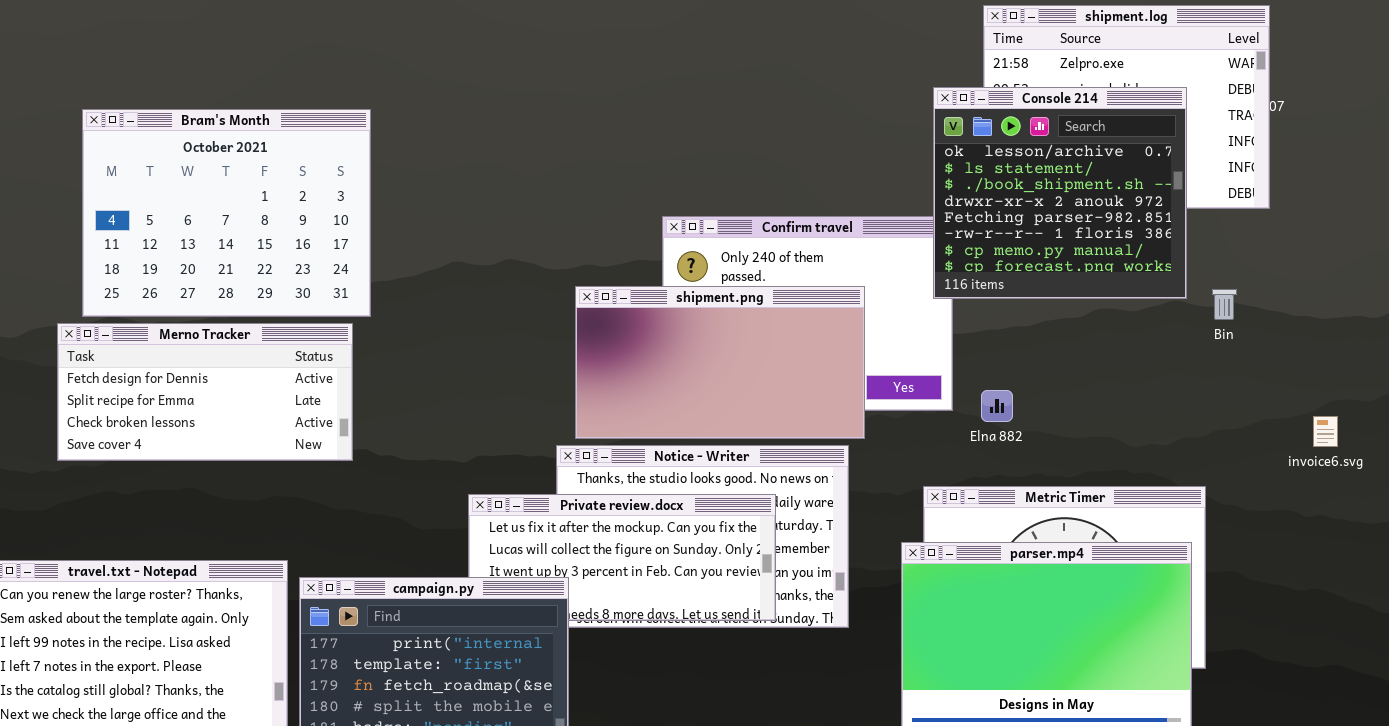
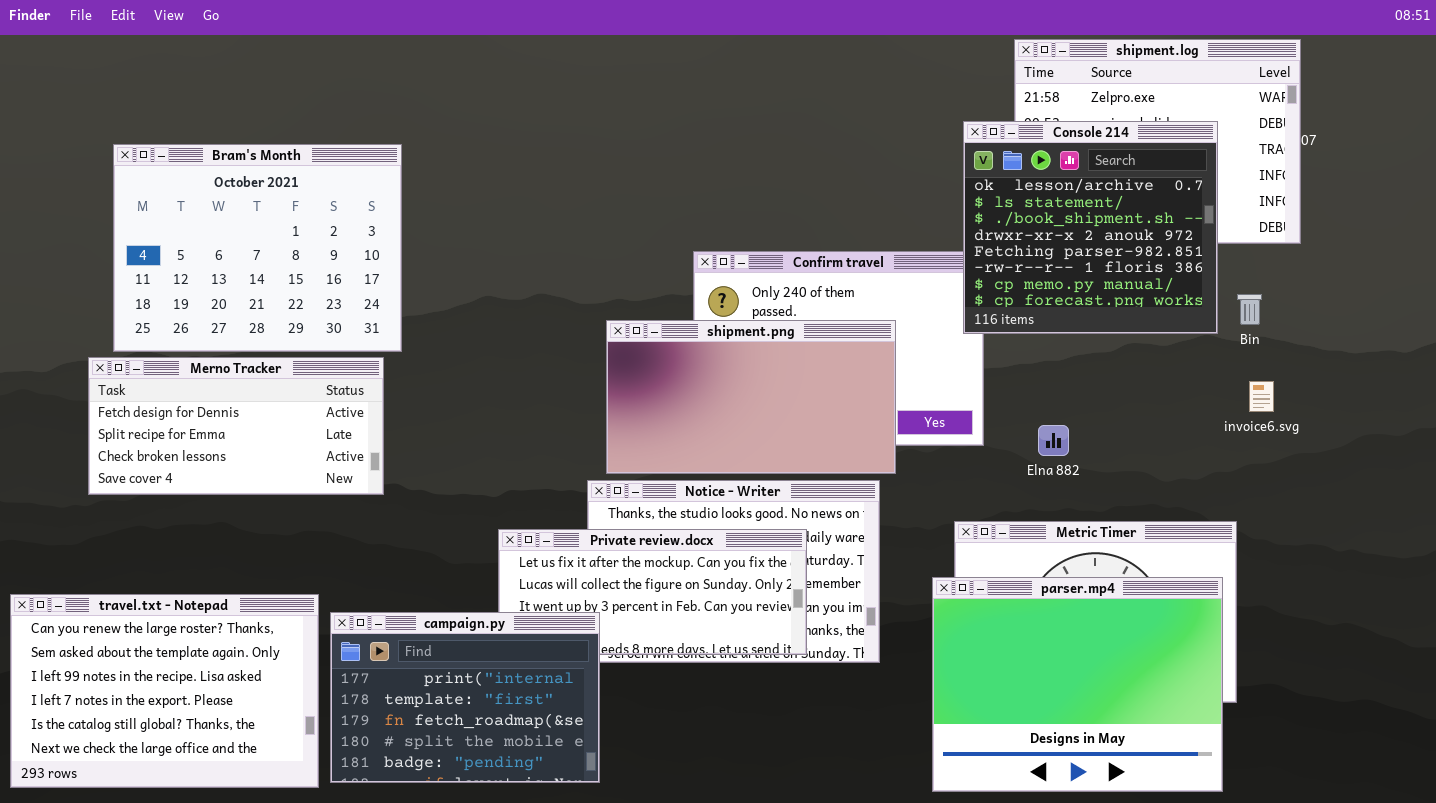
Bin: [1212,289,1237,320] -> [1237,294,1262,325], moved
Elna 882: [981,390,1013,422] -> [1038,425,1069,456], moved
invoice6.svg: [1313,416,1338,447] -> [1249,381,1274,412], moved

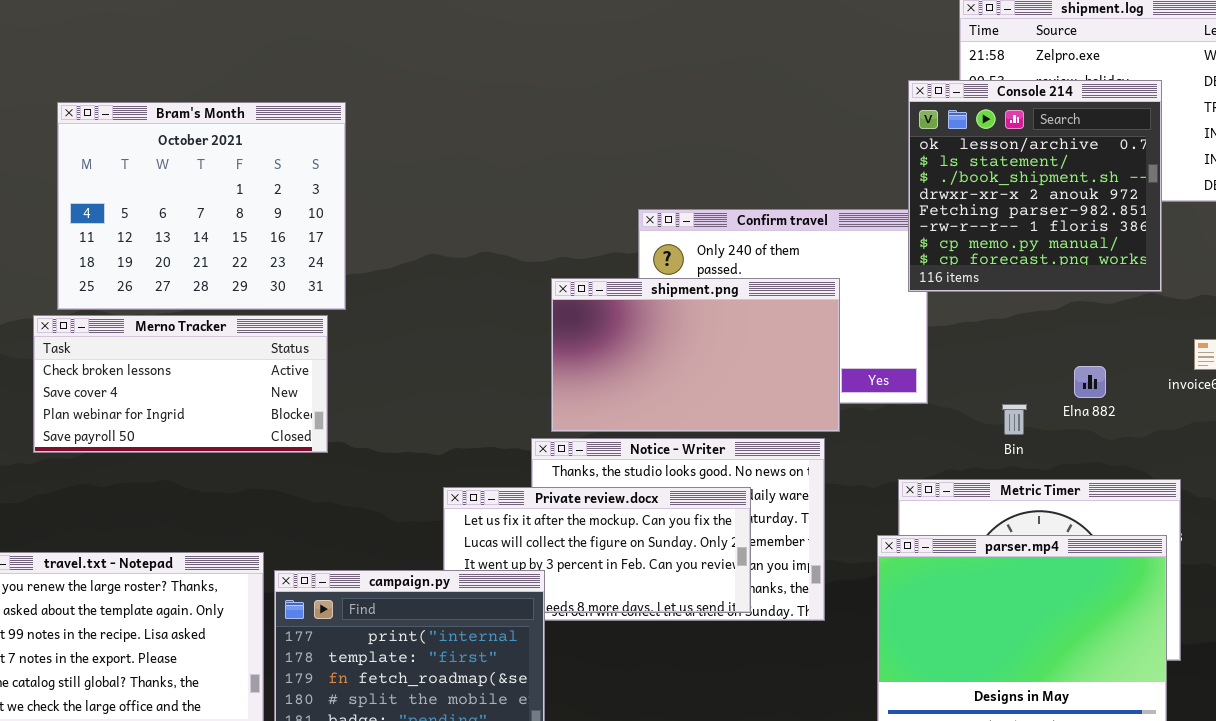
Bin: [1237,294,1262,325] -> [1002,404,1027,435], moved
Merno Tracker: [88,357,384,495] -> [33,315,328,453], scrolled down 2 rows
Elna 882: [1038,425,1069,456] -> [1074,366,1106,398], moved

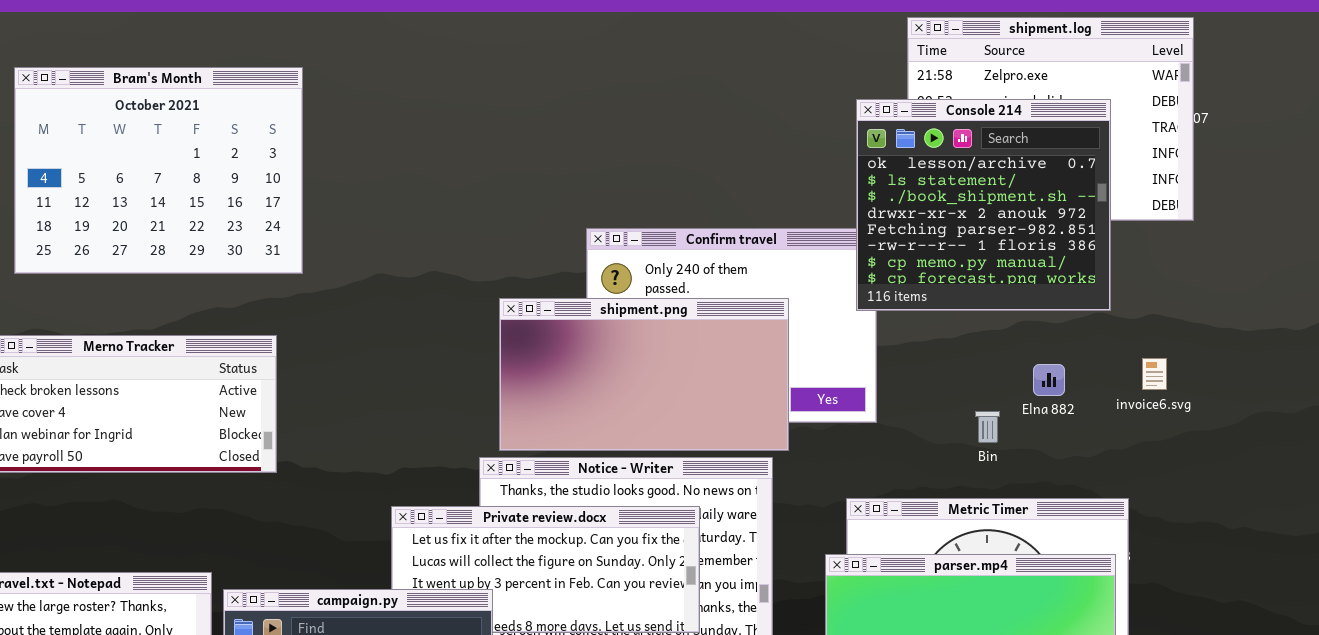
Bram's Month: [57,102,346,310] -> [14,67,303,274], moved
Elna 882: [1074,366,1106,398] -> [1033,364,1065,396], moved
Bin: [1002,404,1027,435] -> [975,411,1000,443], moved

